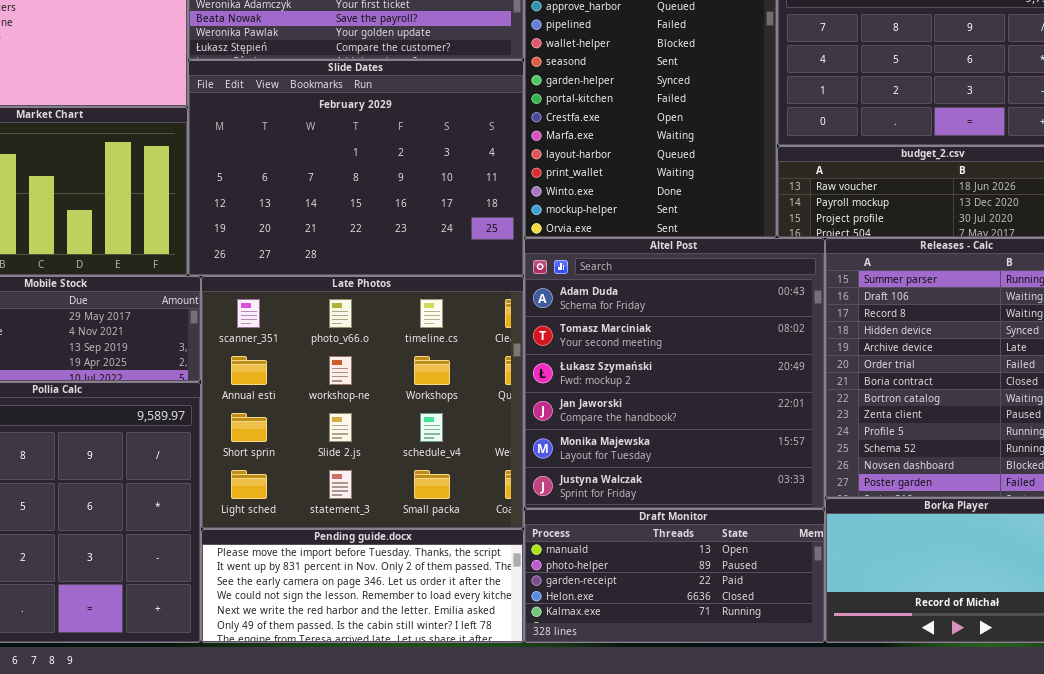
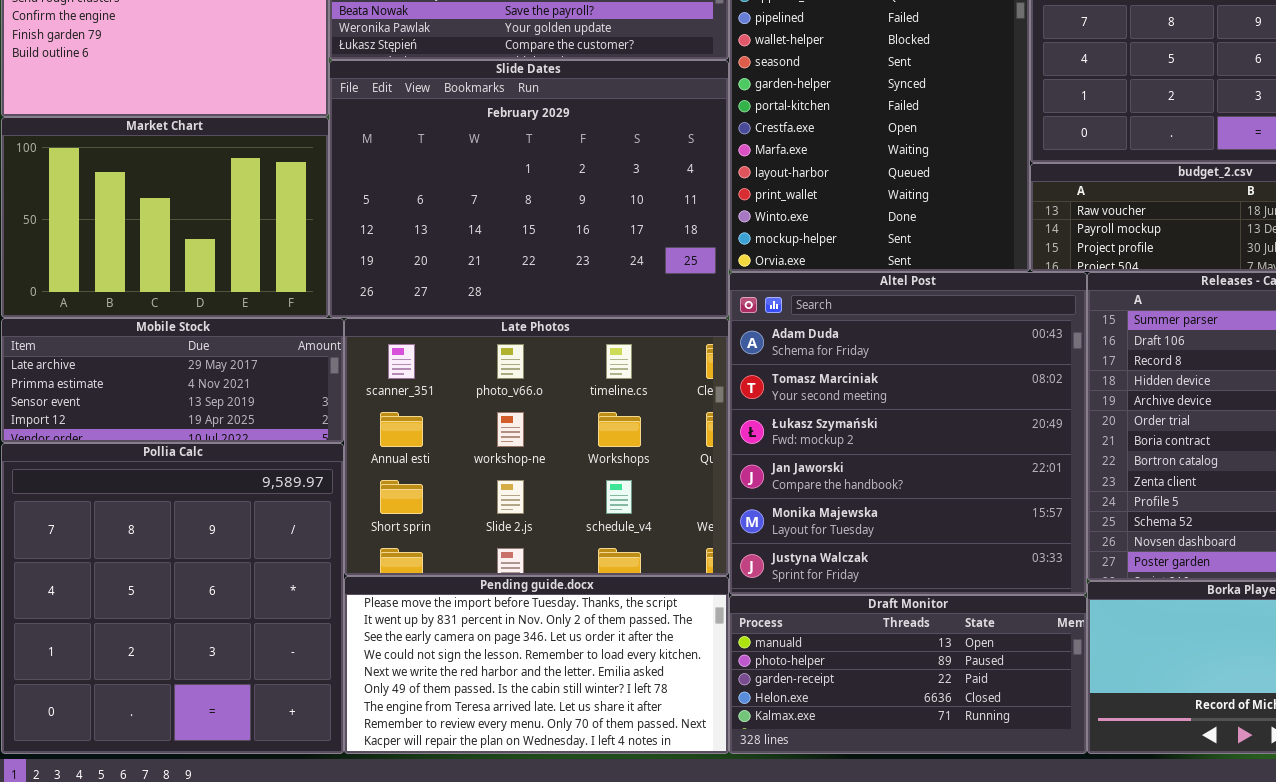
Late Photos: [201,276,524,529] -> [344,318,729,576], resized
Pending guide.docx: [201,529,524,643] -> [344,576,729,754], resized

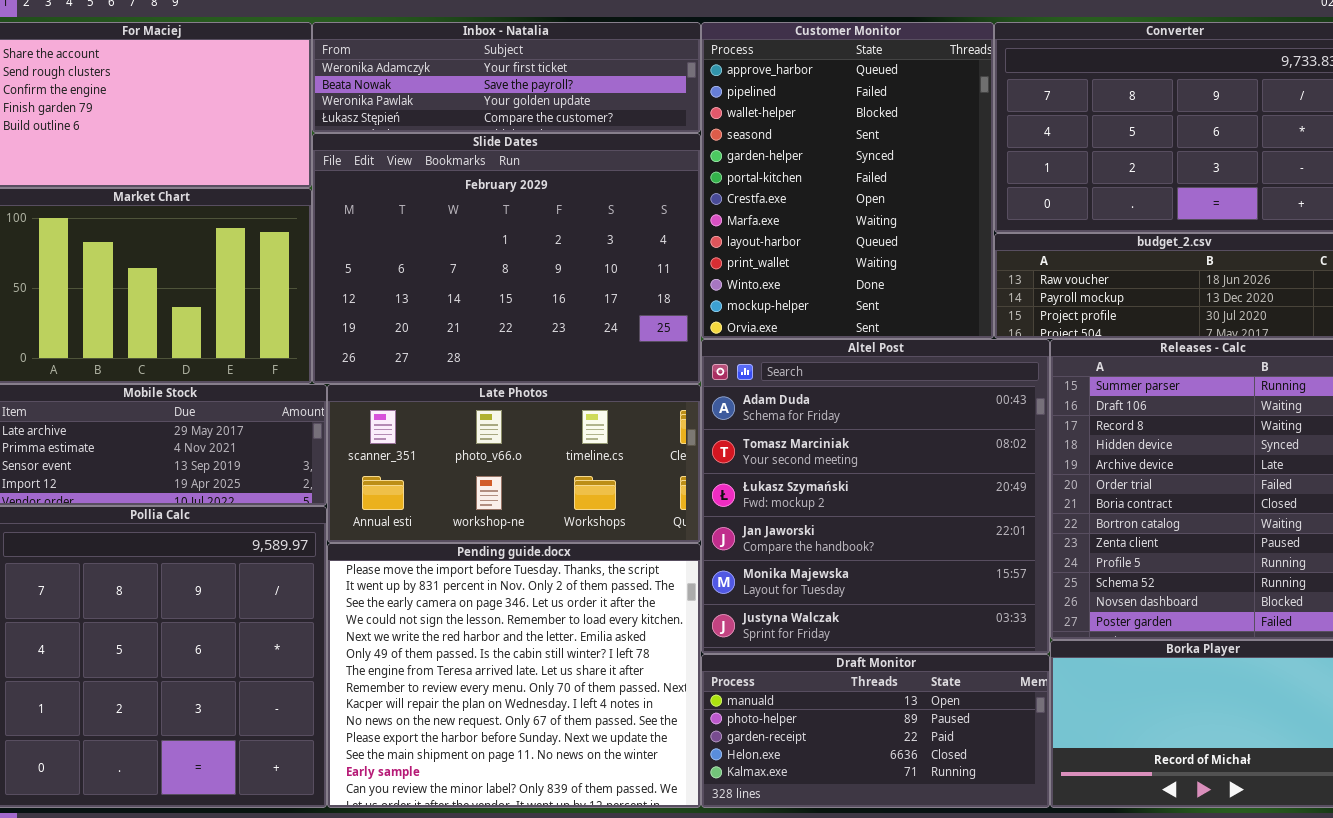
Late Photos: [344,318,729,576] -> [327,384,701,543], resized
Pending guide.docx: [344,576,729,754] -> [327,543,701,808], resized

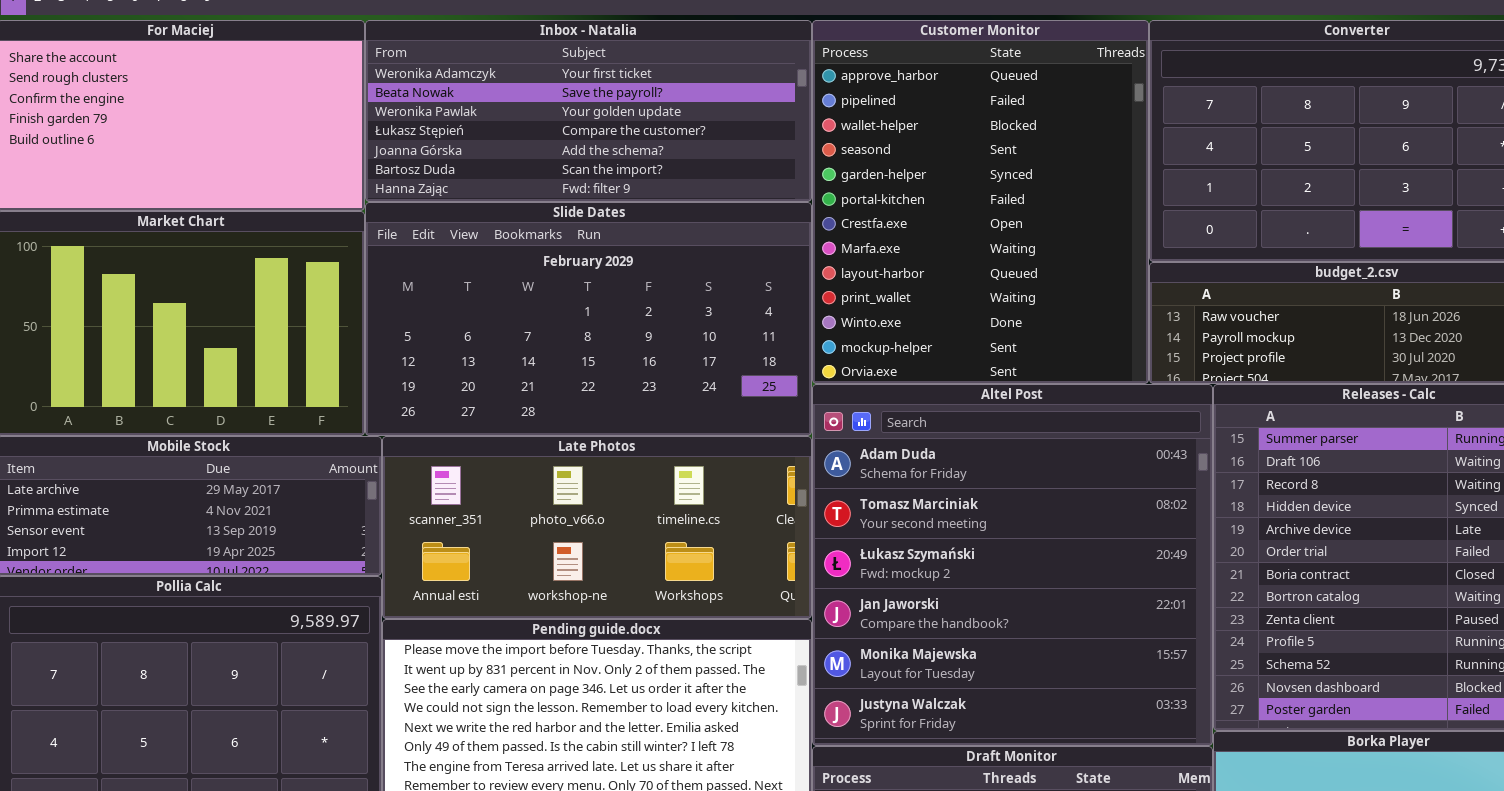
Inbox - Natalia: [312,22,701,133] -> [365,20,812,202], resized
Slide Dates: [312,133,701,384] -> [365,202,812,436], resized

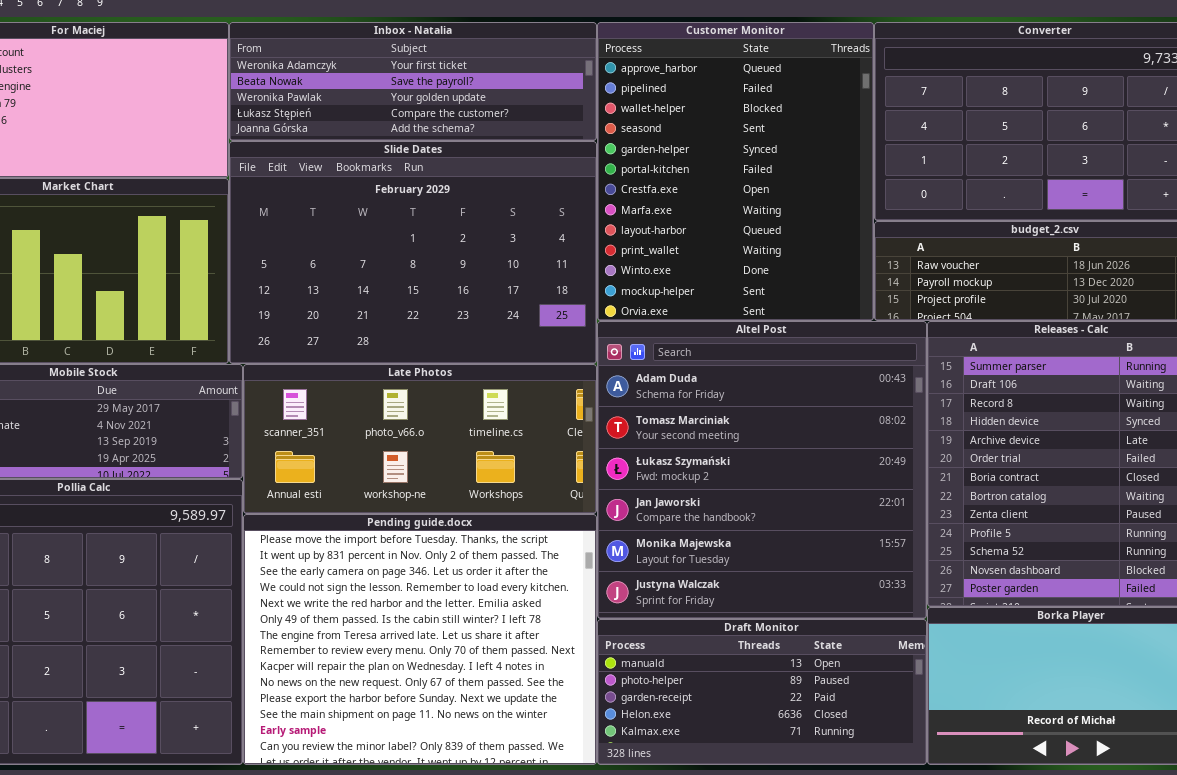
Inbox - Natalia: [365,20,812,202] -> [229,22,597,141], resized
Slide Dates: [365,202,812,436] -> [229,141,597,364], resized

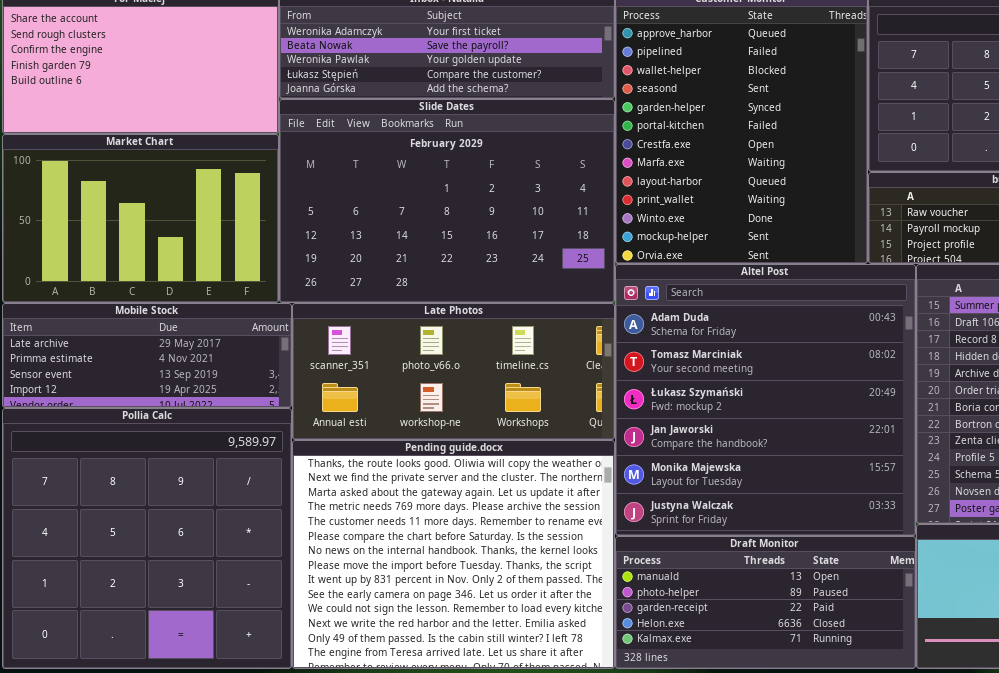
Pending guide.docx: [243,514,597,765] -> [292,440,615,669], scrolled up 7 rows

